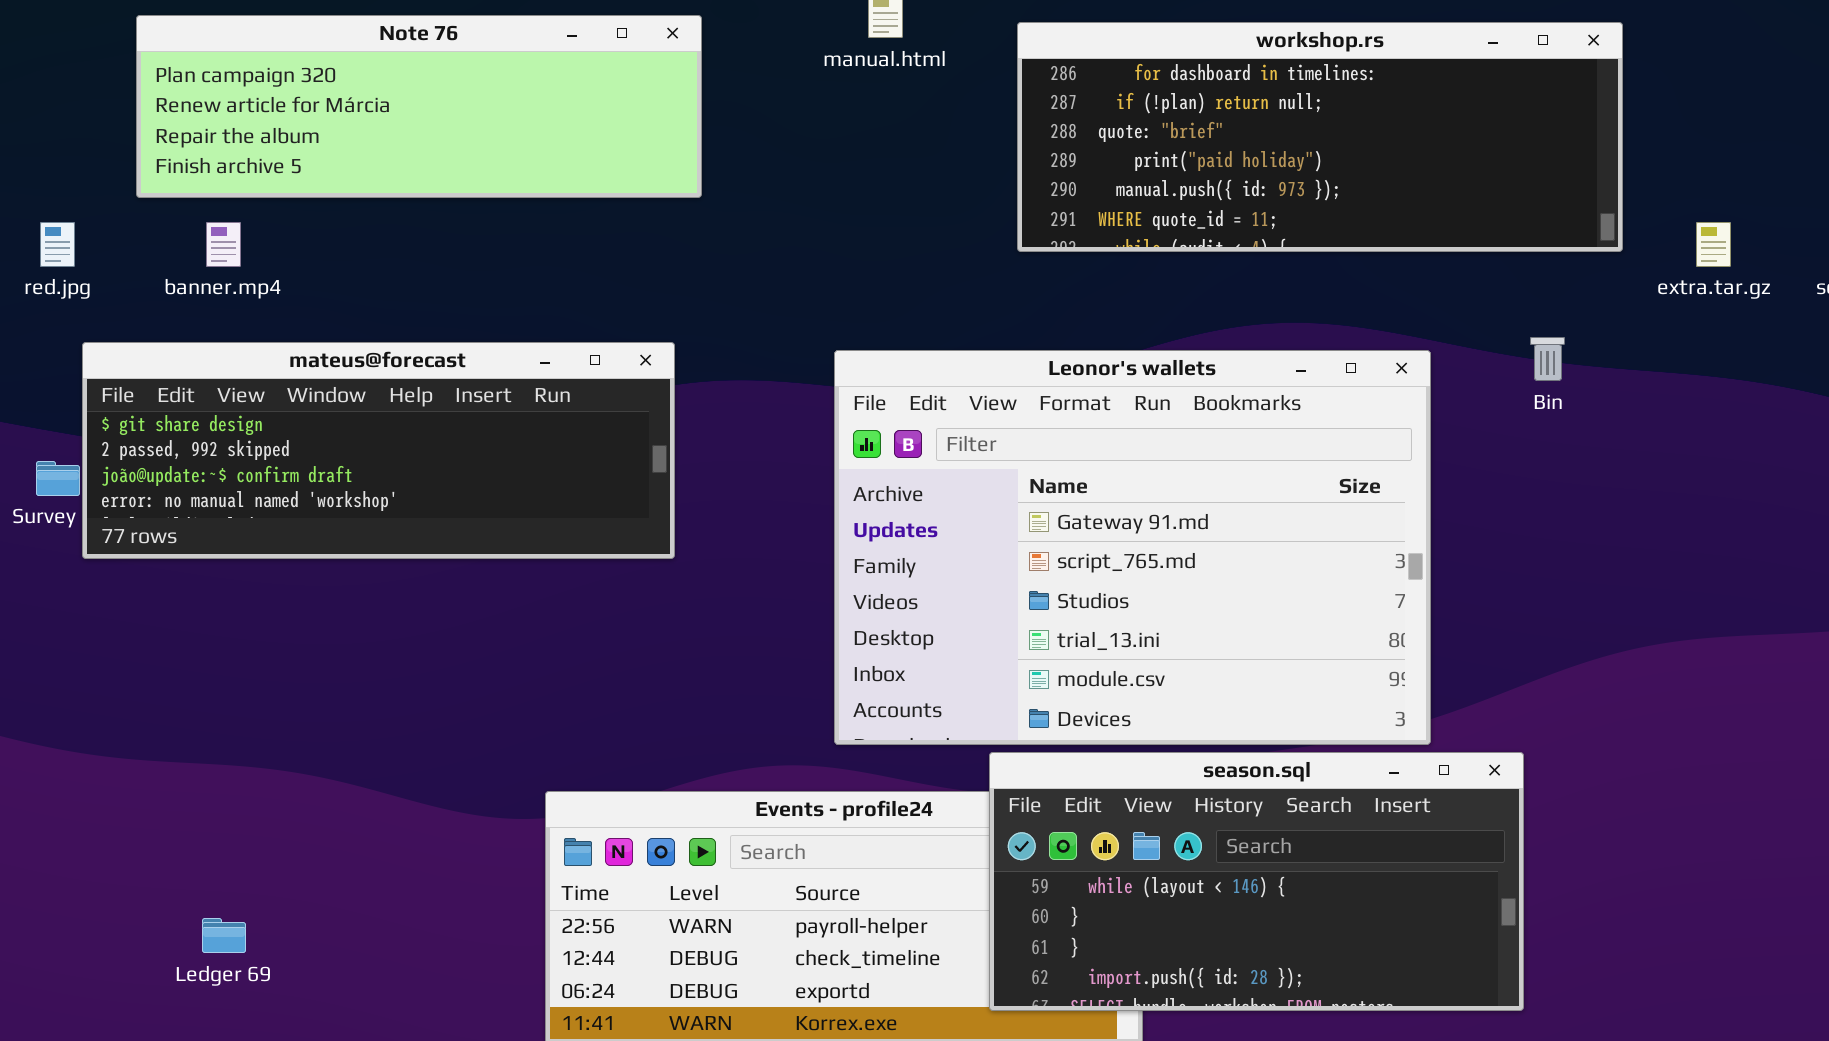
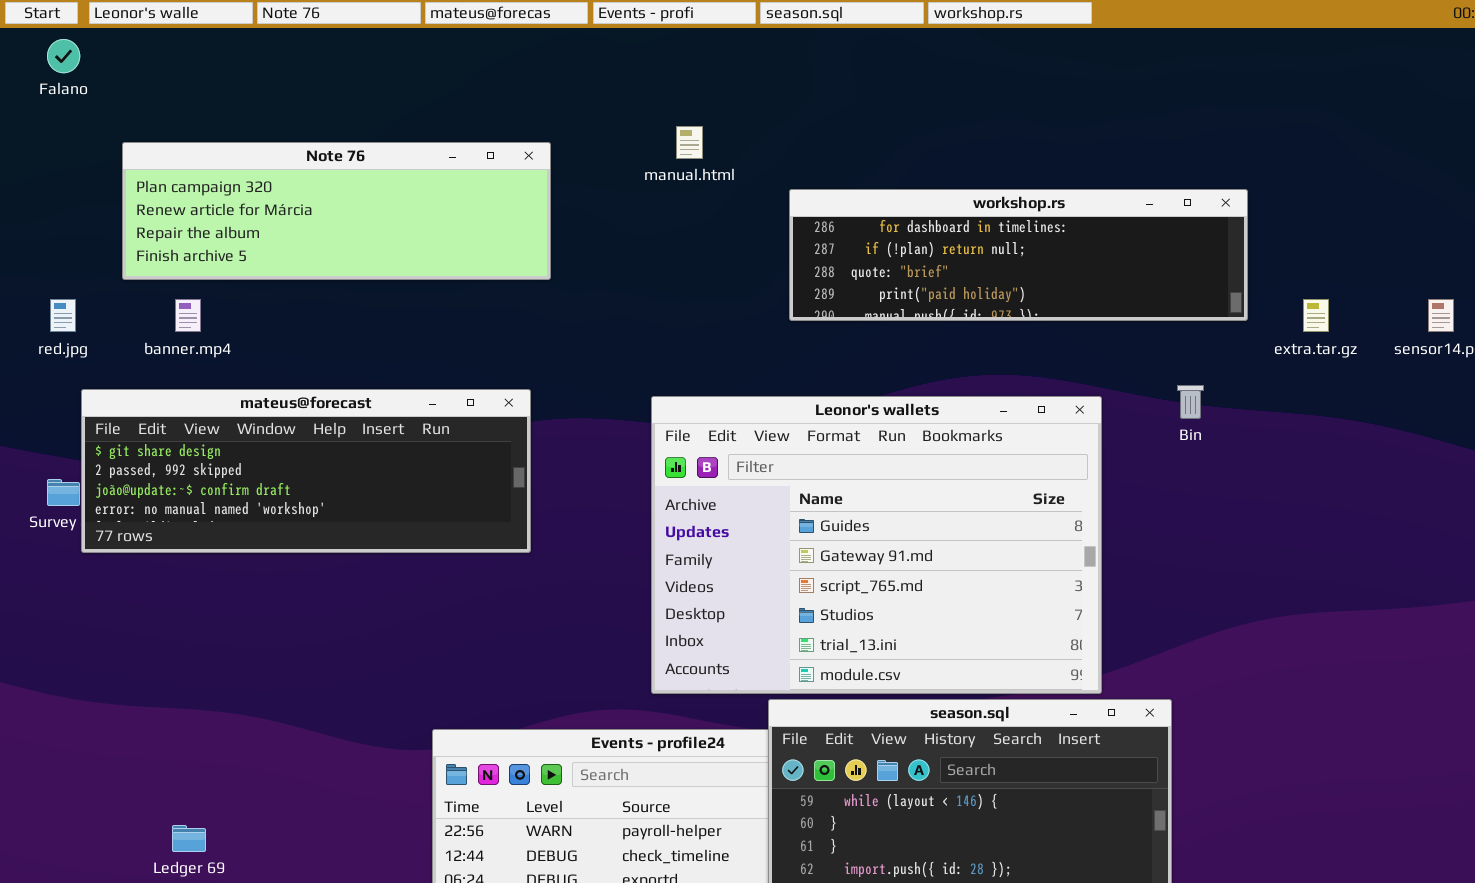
workshop.rs: [1017,22,1623,252] -> [789,189,1248,321], resized
Leonor's wallets: [834,350,1431,745] -> [651,396,1102,694], scrolled up 1 row

